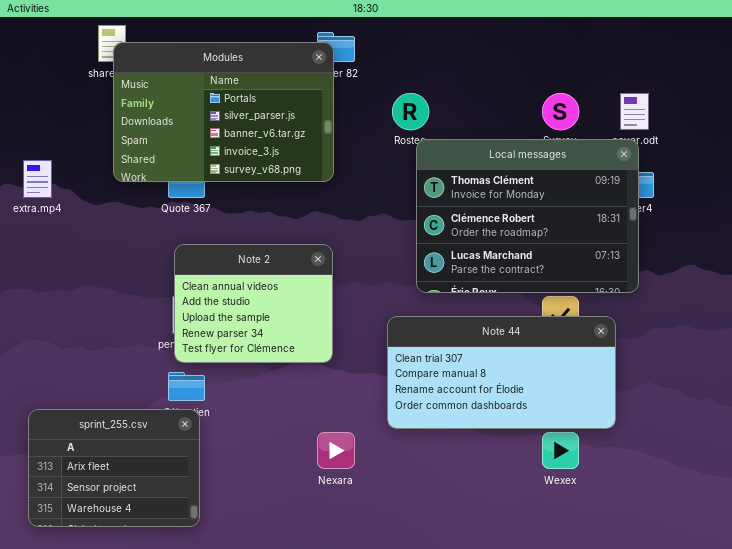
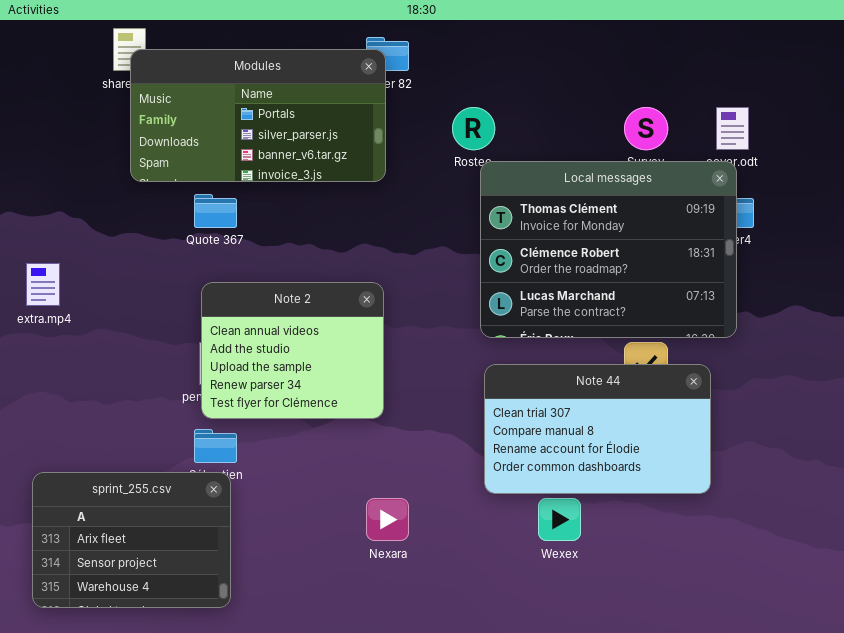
Modules: [113,42,334,182] -> [130,49,386,182], resized
extra.mp4: [23,160,52,198] -> [26,263,60,306], moved
Note 44: [387,316,616,429] -> [484,364,711,494], resized
Wexex: [542,432,579,469] -> [538,498,581,541], moved

